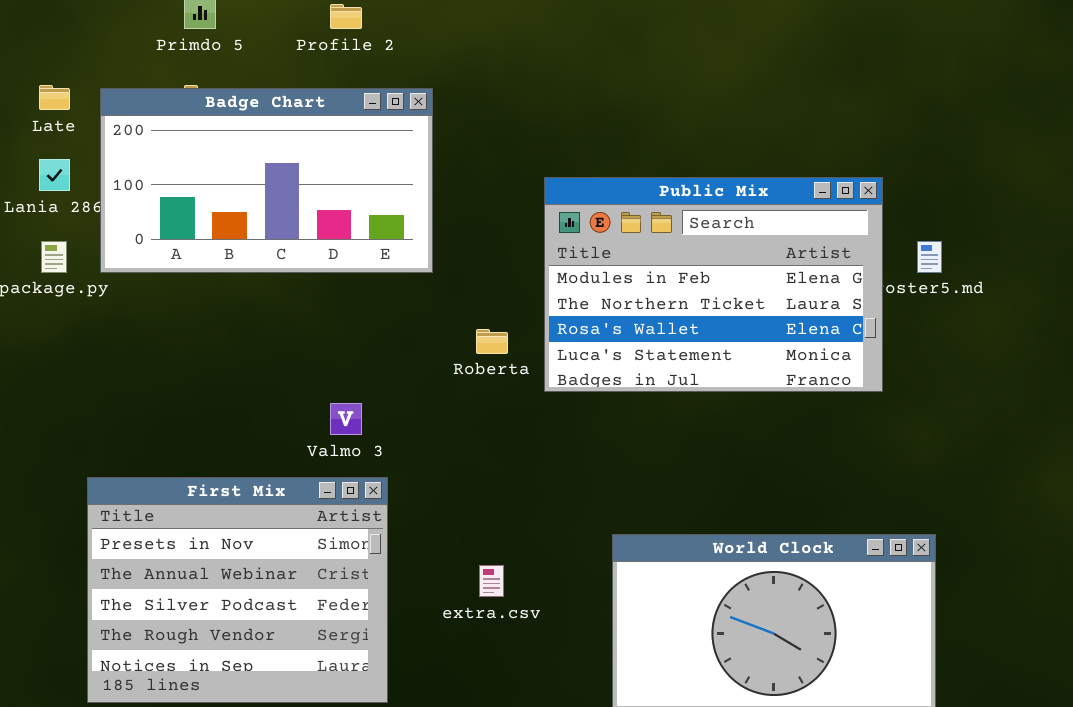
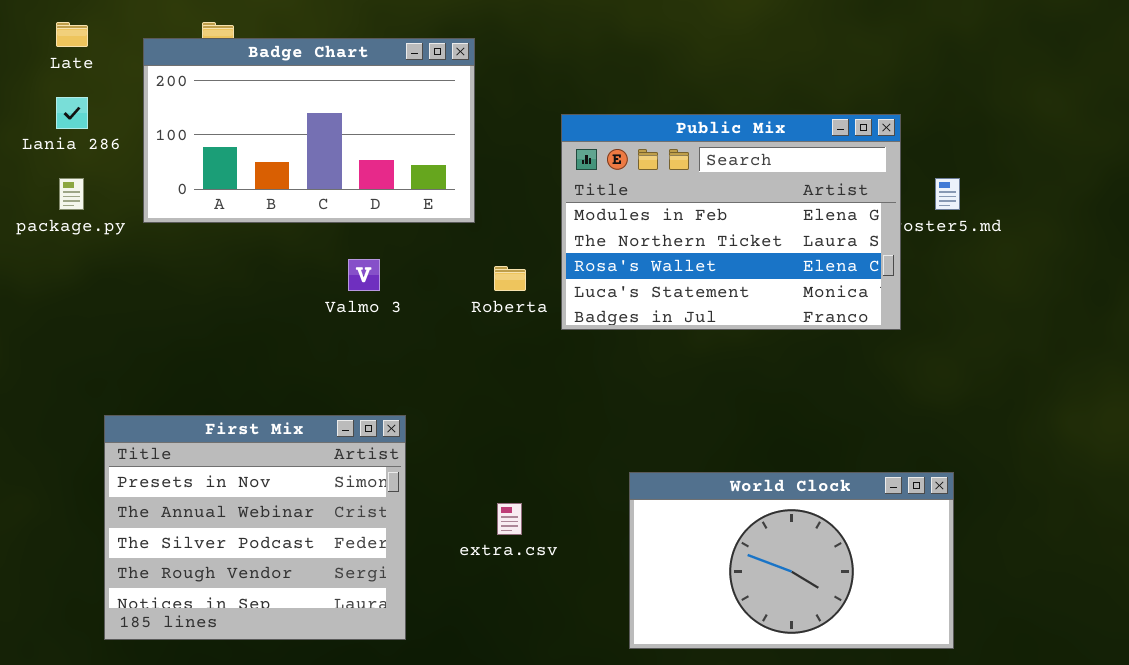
Badge Chart: [100,88,433,273] -> [143,38,475,223], moved
Valmo 3: [330,403,362,435] -> [348,259,380,291], moved

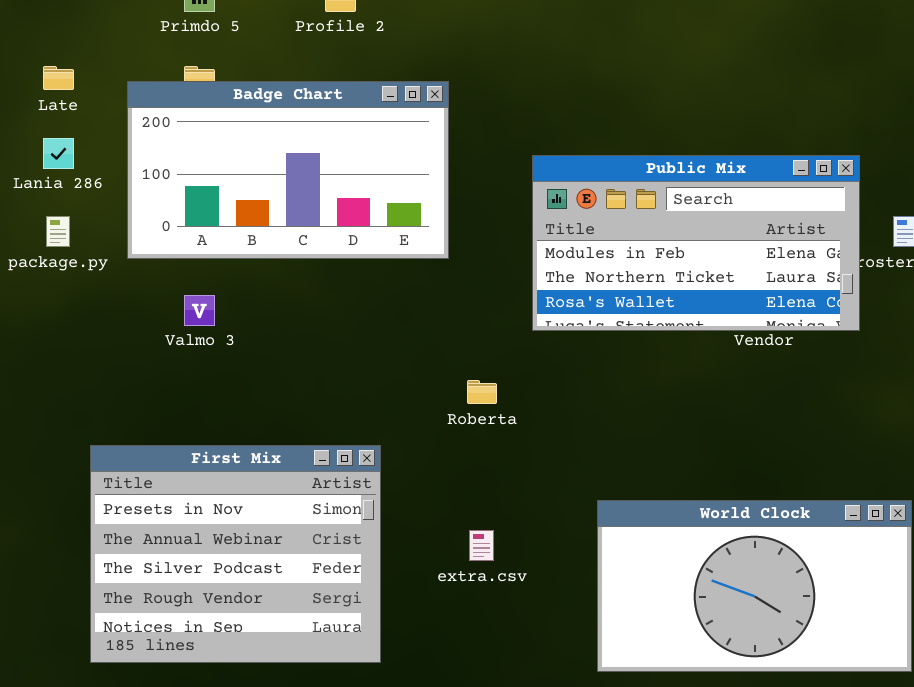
Public Mix: [561,114,901,330] -> [532,155,860,331], resized
Valmo 3: [348,259,380,291] -> [184,295,215,326], moved
Roberta: [494,266,526,291] -> [467,380,497,404], moved

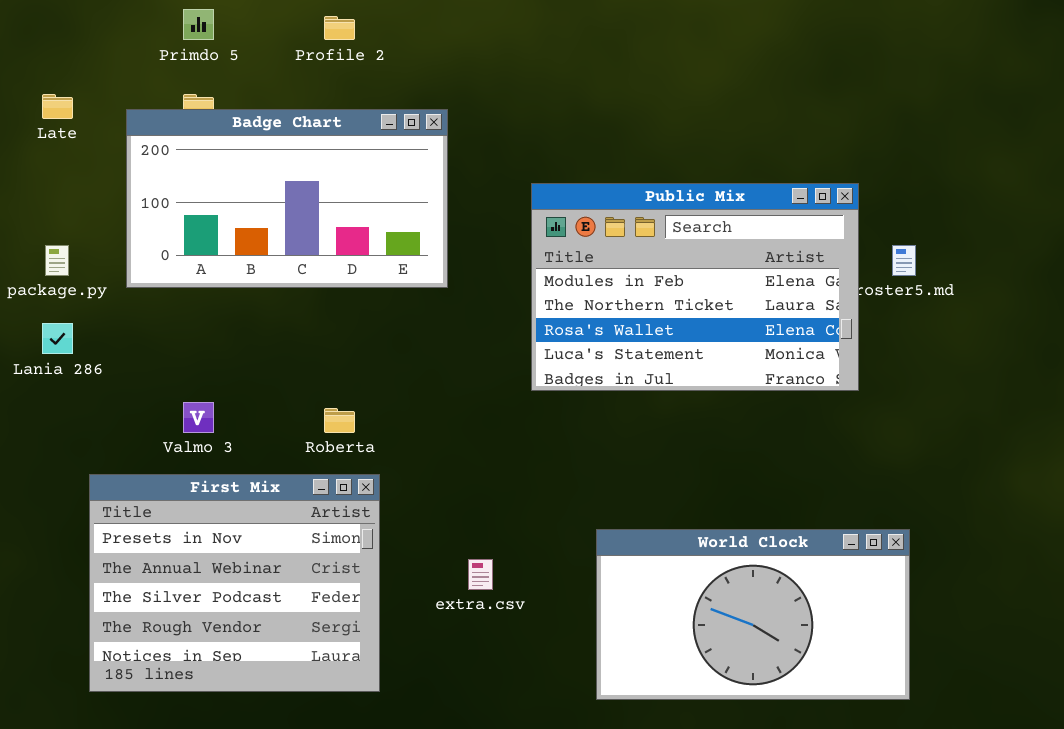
Lania 286: [43,138,74,169] -> [42,323,73,354], moved
Public Mix: [532,155,860,331] -> [531,183,859,391], resized
Valmo 3: [184,295,215,326] -> [183,402,214,433], moved
Roberta: [467,380,497,404] -> [324,408,355,433], moved

